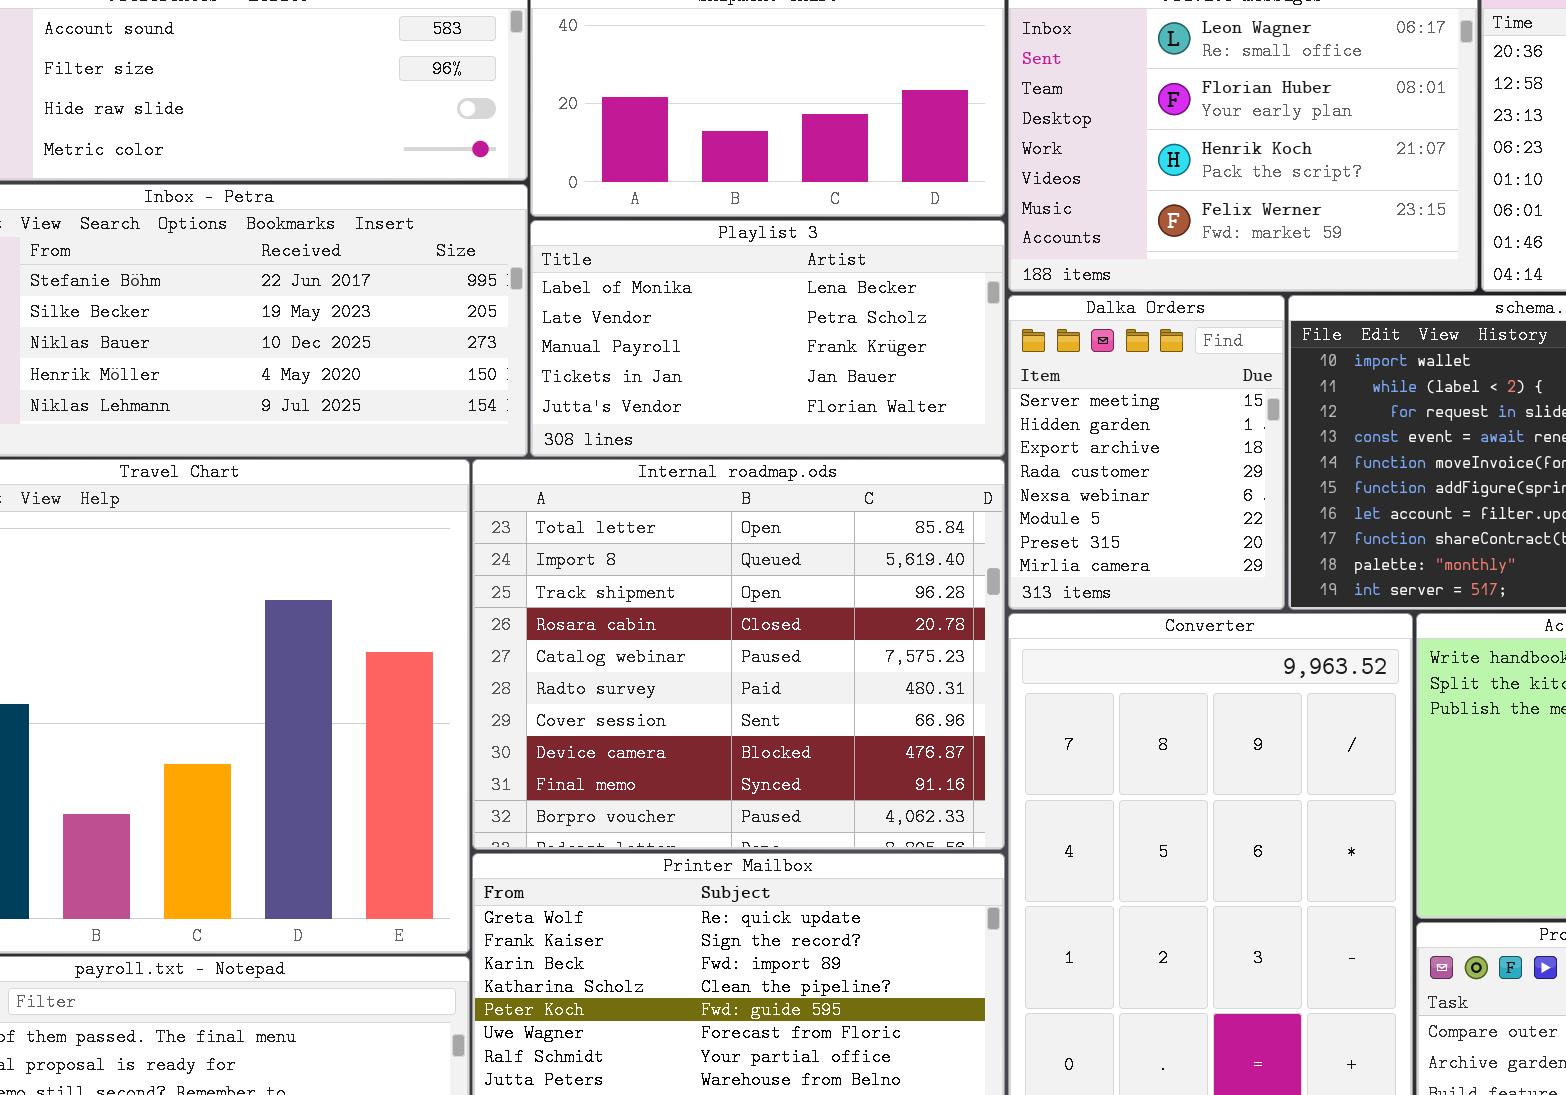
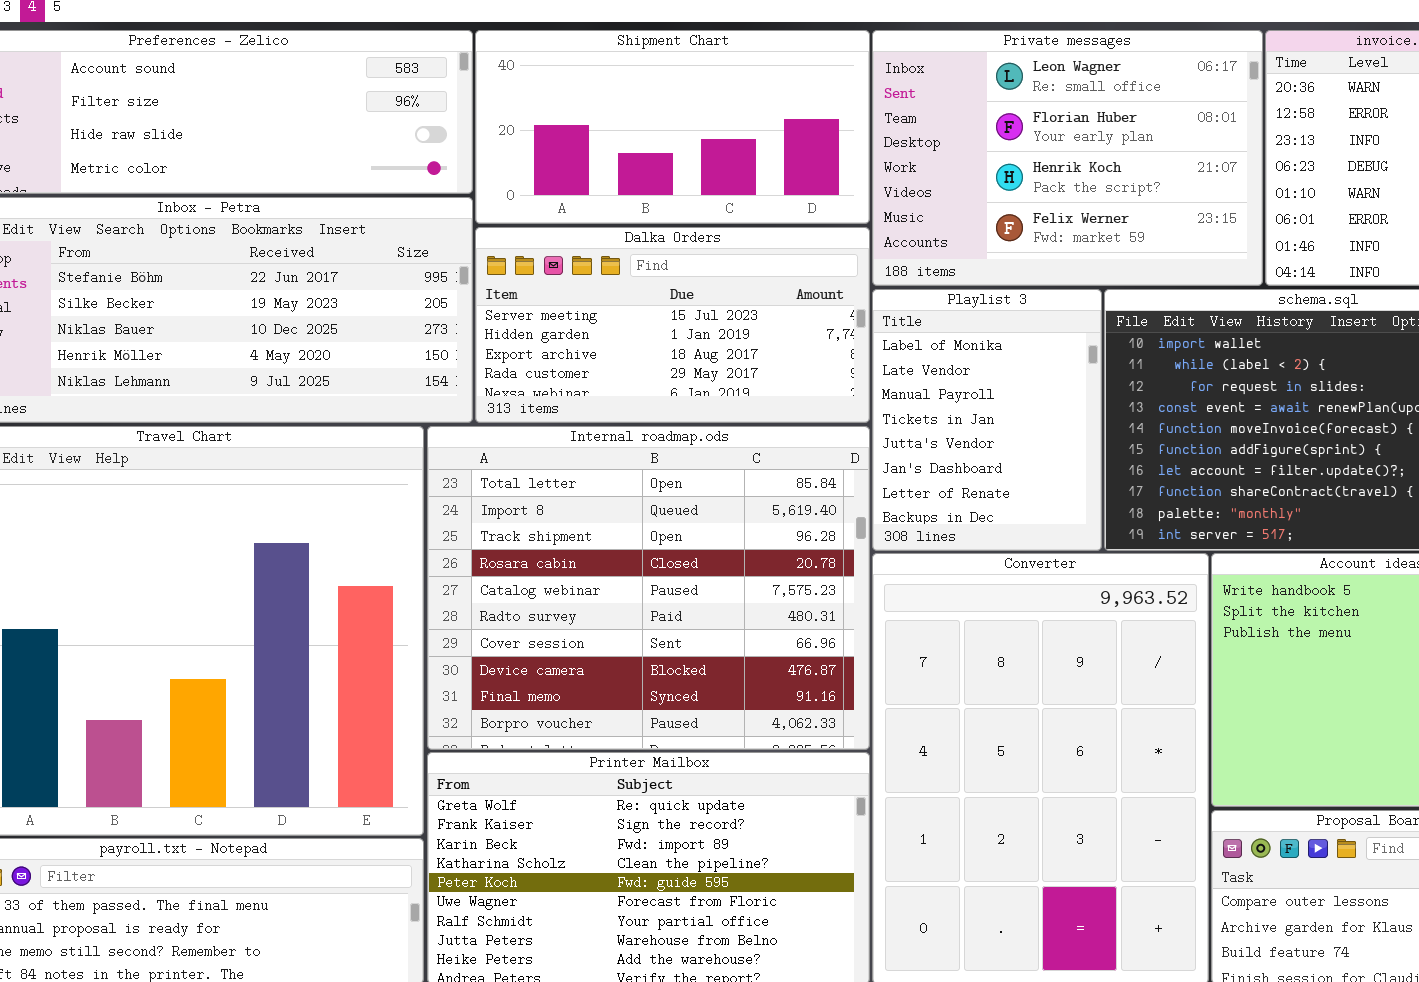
Playlist 3: [530,220,1005,457] -> [872,289,1102,551], moved, resized
Dalka Orders: [1008,295,1285,610] -> [475,227,870,423], moved, resized

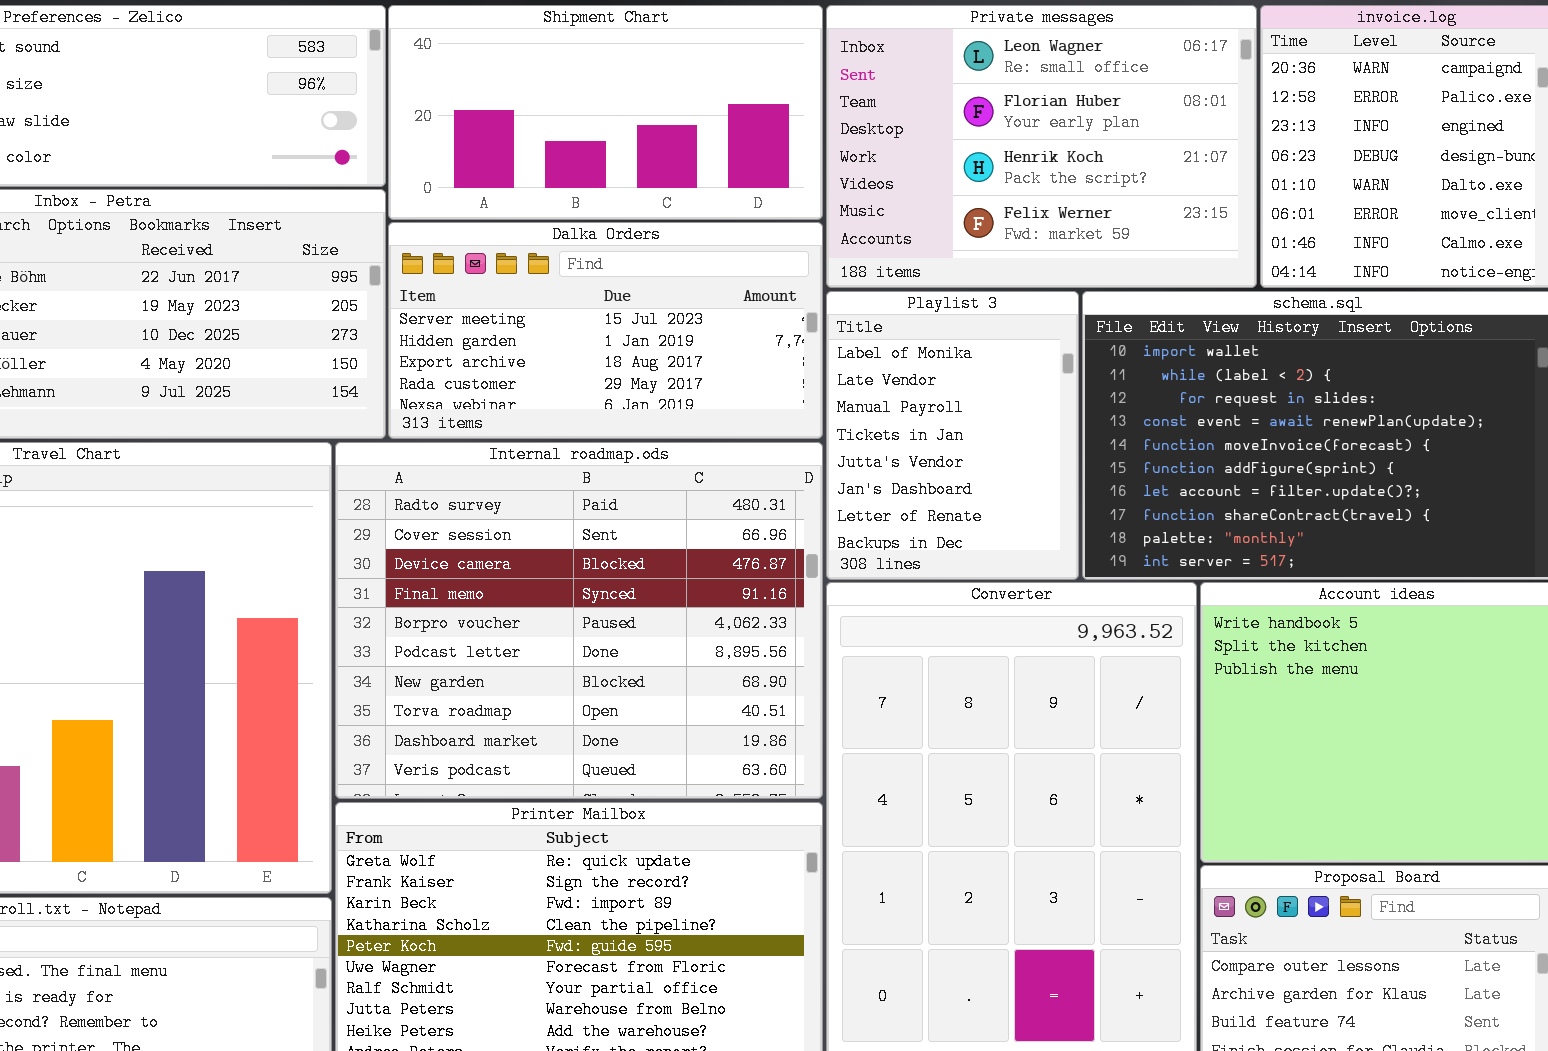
Internal roadmap.ods: [427,426,870,750] -> [335,442,823,799], scrolled down 5 rows

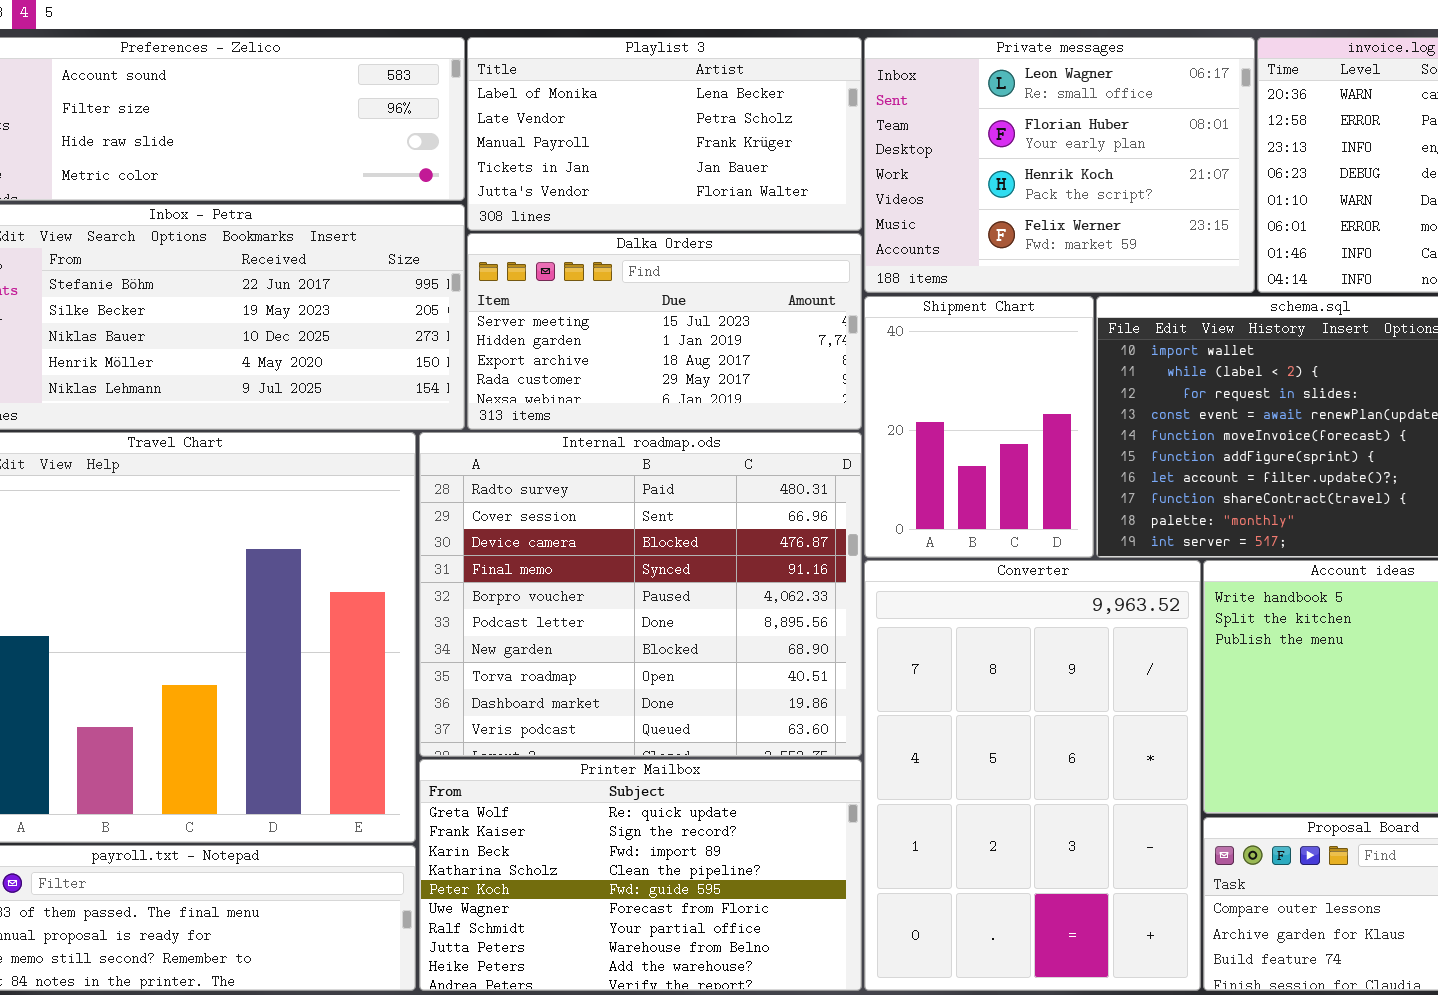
Shipment Chart: [388,5,823,220] -> [864,296,1094,558], moved, resized
Playlist 3: [826,291,1079,580] -> [467,37,862,231], moved, resized

